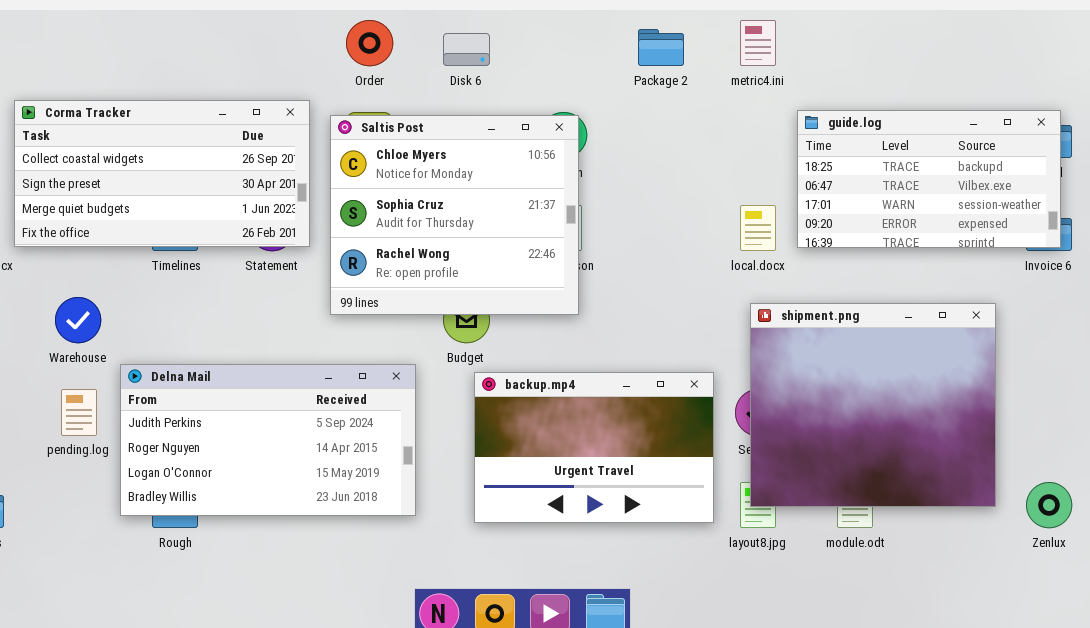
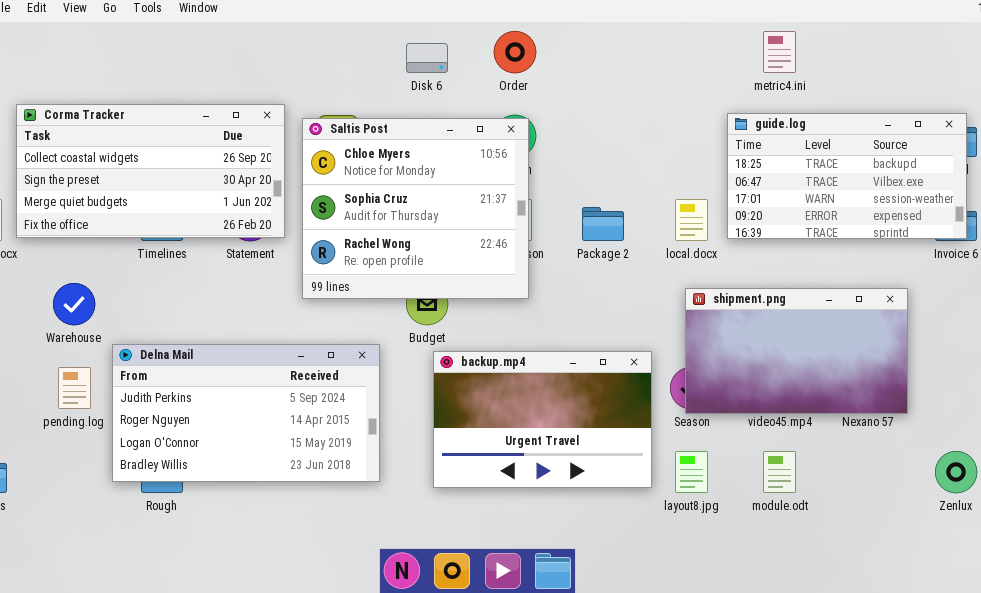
Order: [346,20,393,66] -> [494,31,536,73], moved
metric4.ini: [740,20,776,66] -> [763,31,796,73], moved
Package 2: [638,29,684,66] -> [582,207,624,241], moved
shipment.png: [750,303,996,507] -> [685,288,908,414], resized

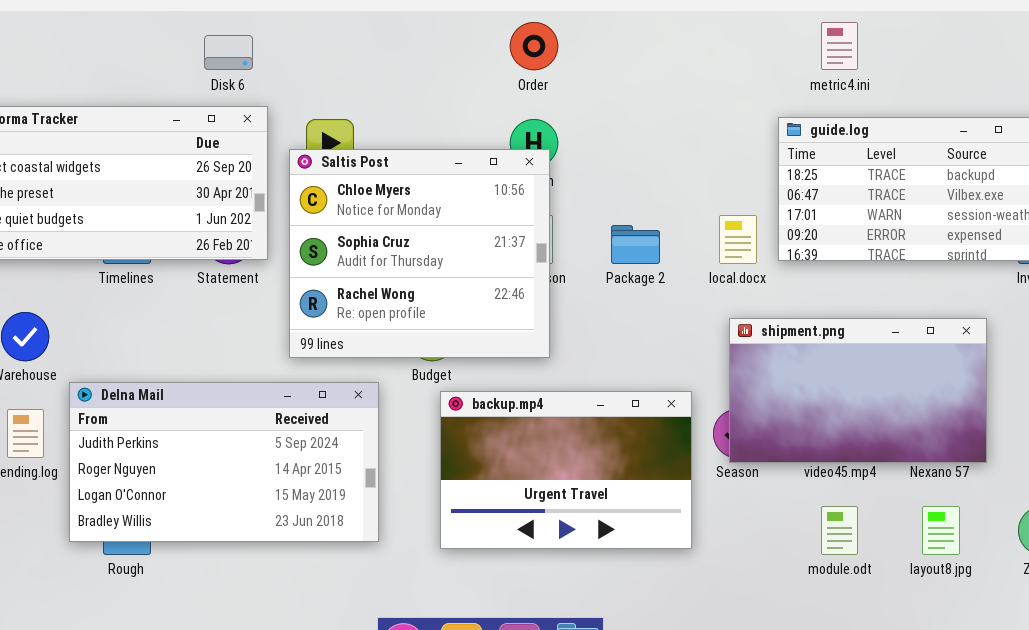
Disk 6: [406,43,448,73] -> [204,35,253,70], moved
Saltis Post: [302,118,529,299] -> [289,149,550,358], moved
layout8.jpg: [675,451,708,493] -> [922,506,960,555], moved

